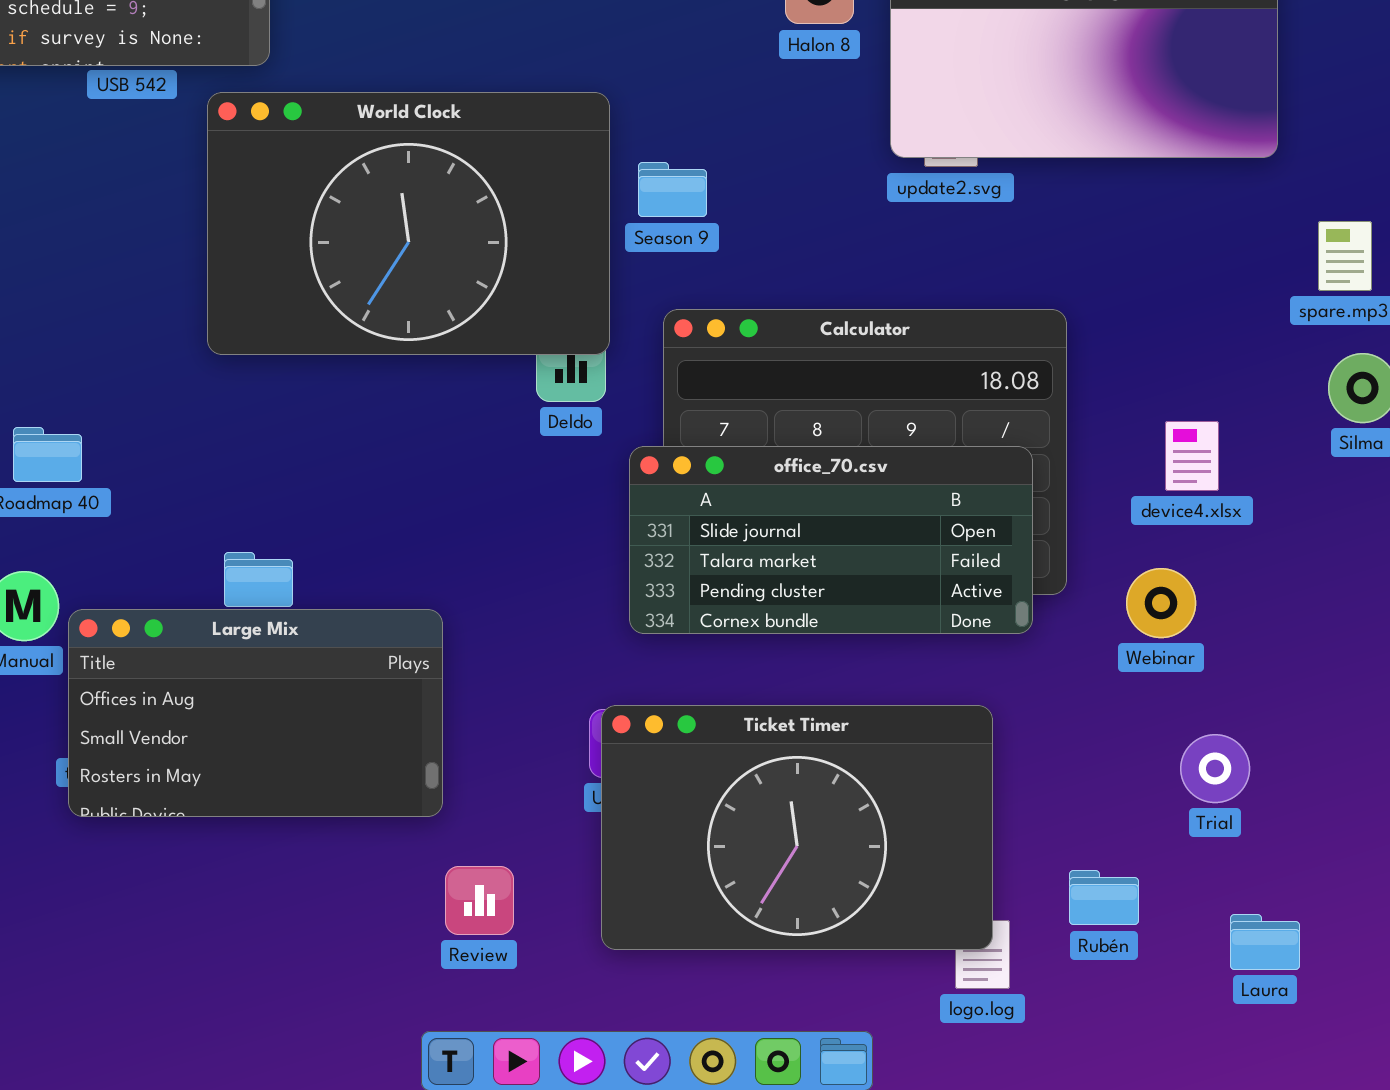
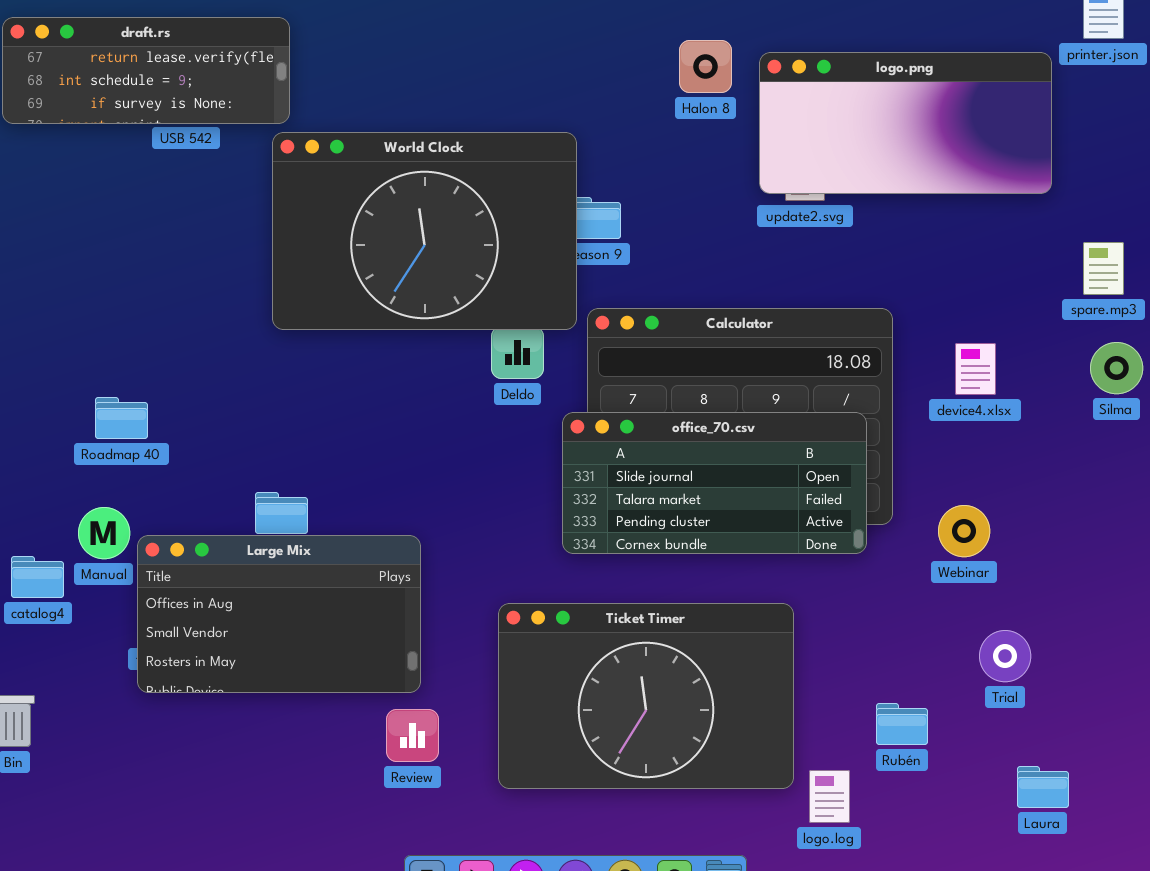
World Clock: [207,92,610,355] -> [272,132,577,330], moved
device4.xlsx: [1165,421,1219,491] -> [955,343,996,395], moved
Ticket Timer: [601,705,993,950] -> [498,603,794,789], moved
Review: [445,866,514,935] -> [386,709,439,762], moved
Rubén: [1069,870,1139,925] -> [876,703,928,745], moved

